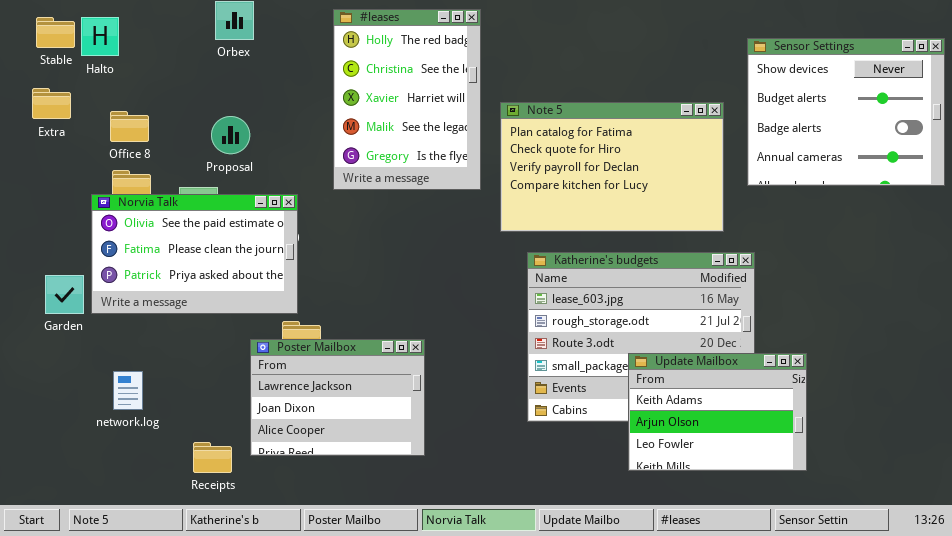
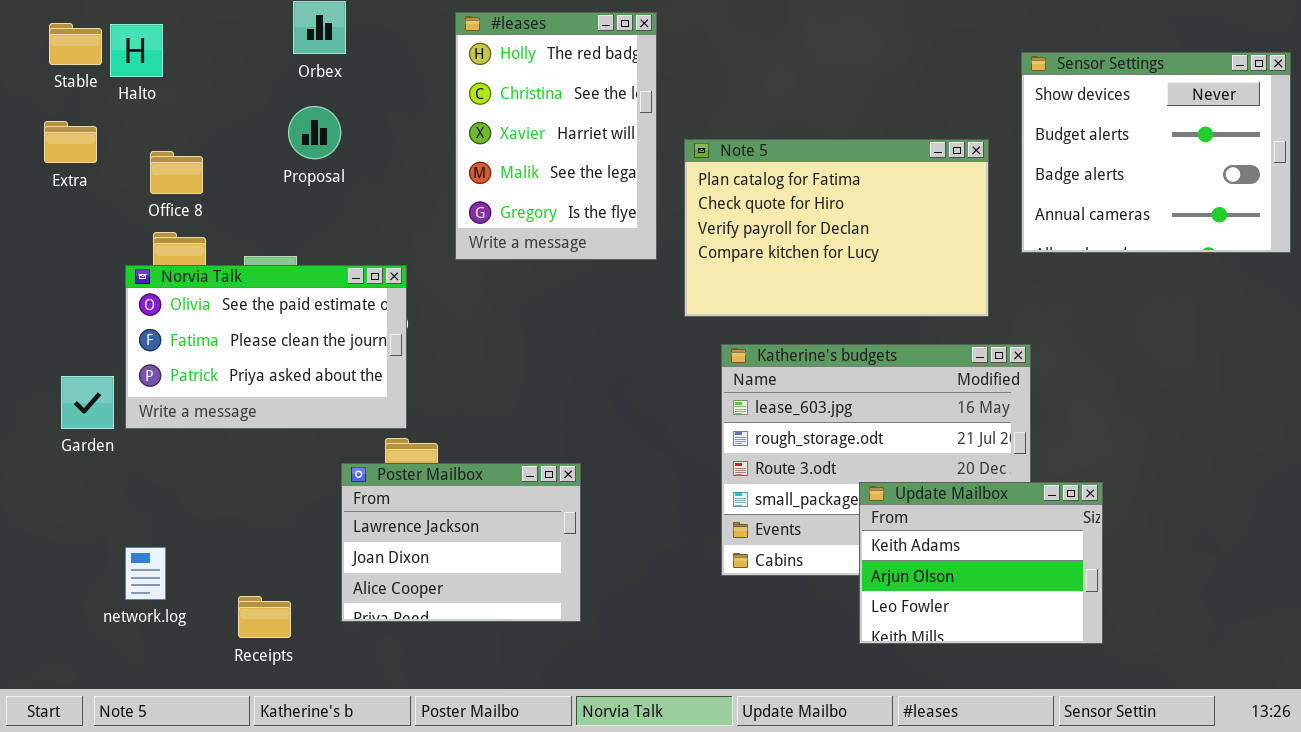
Proposal: [211,116,250,154] -> [288,106,341,159], moved
network.log: [113,371,143,410] -> [125,547,166,600], moved
Receipts: [193,442,232,473] -> [238,596,291,638], moved

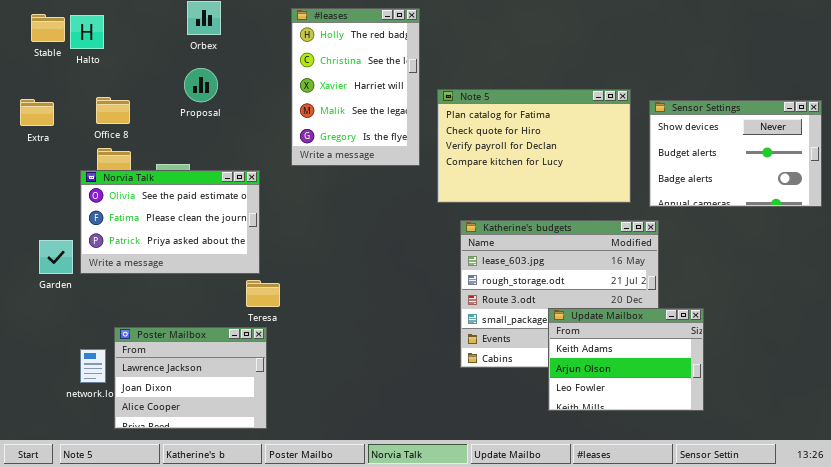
Sensor Settings: [1021,52,1291,253] -> [649,100,822,207], moved, resized
Extra: [44,121,97,163] -> [20,99,54,126], moved
Poster Mailbox: [341,463,581,622] -> [114,327,267,429], moved

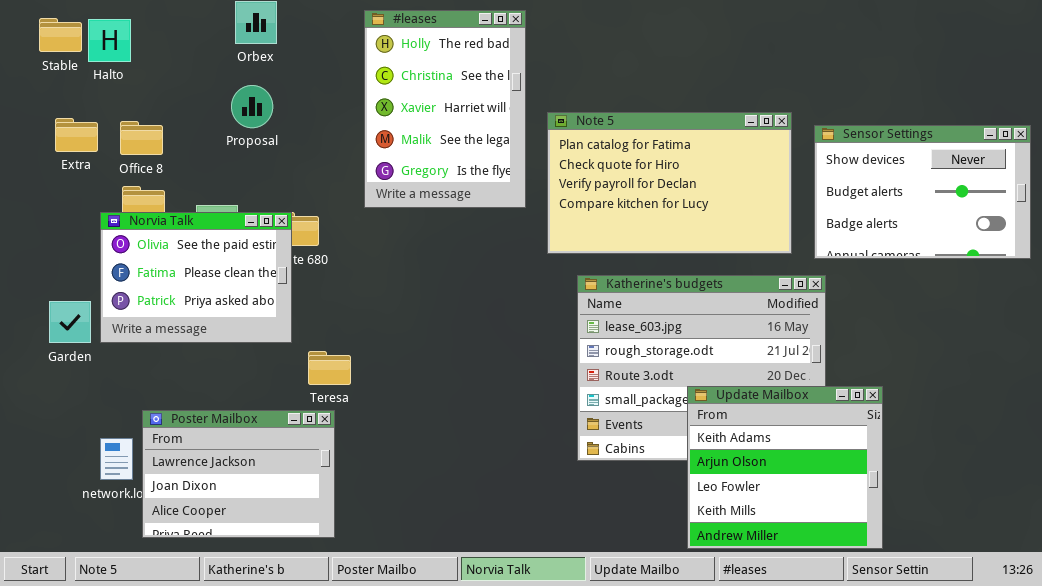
Extra: [20,99,54,126] -> [55,118,98,152], moved
Norvia Talk: [80,170,260,274] -> [100,212,292,343], resized
Update Mailbox: [548,308,704,411] -> [687,386,883,549], resized

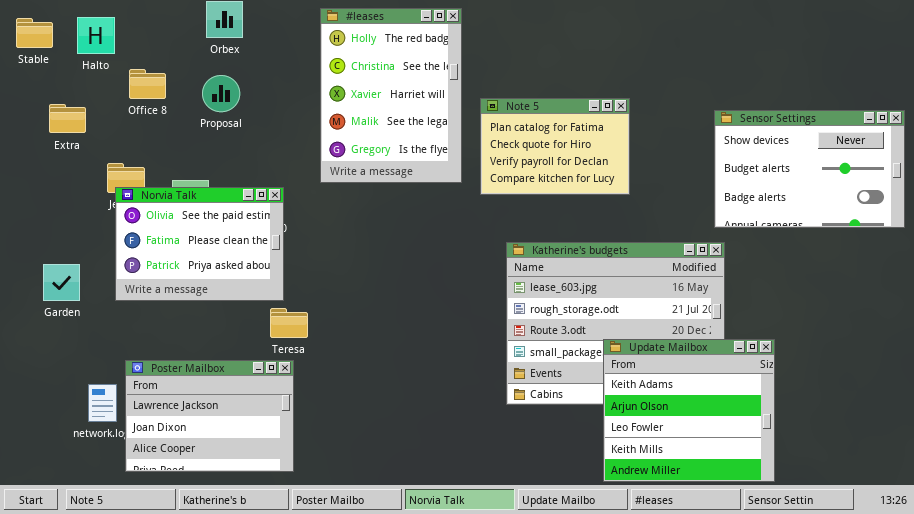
Stable: [39,18,82,52] -> [16,18,53,48], moved
Note 5: [547,112,792,254] -> [480,98,630,195], resized
Office 8: [120,121,163,155] -> [129,69,166,99], moved
Norvia Talk: [100,212,292,343] -> [115,187,284,301], moved

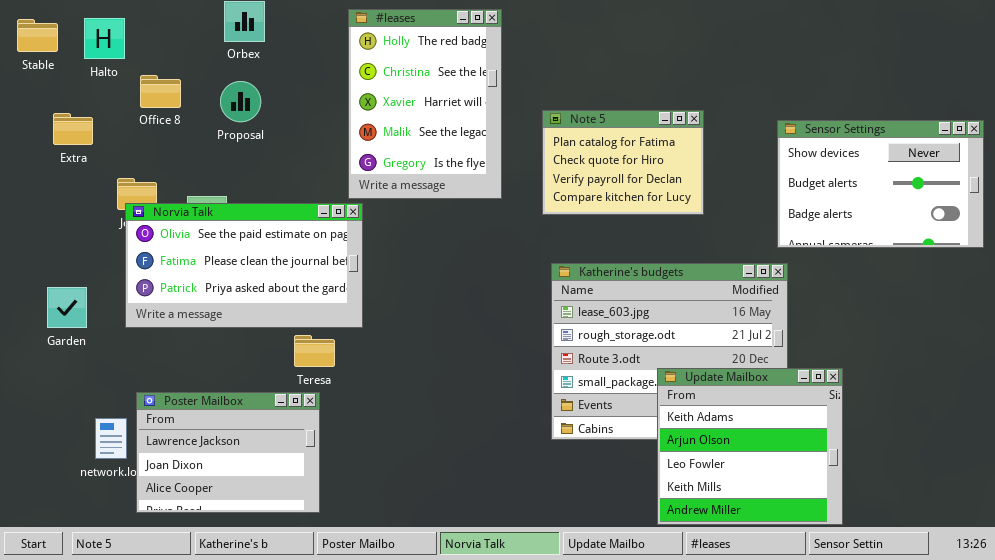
Note 5: [480,98,630,195] -> [542,110,704,215], moved
Norvia Talk: [115,187,284,301] -> [125,203,363,328], resized

